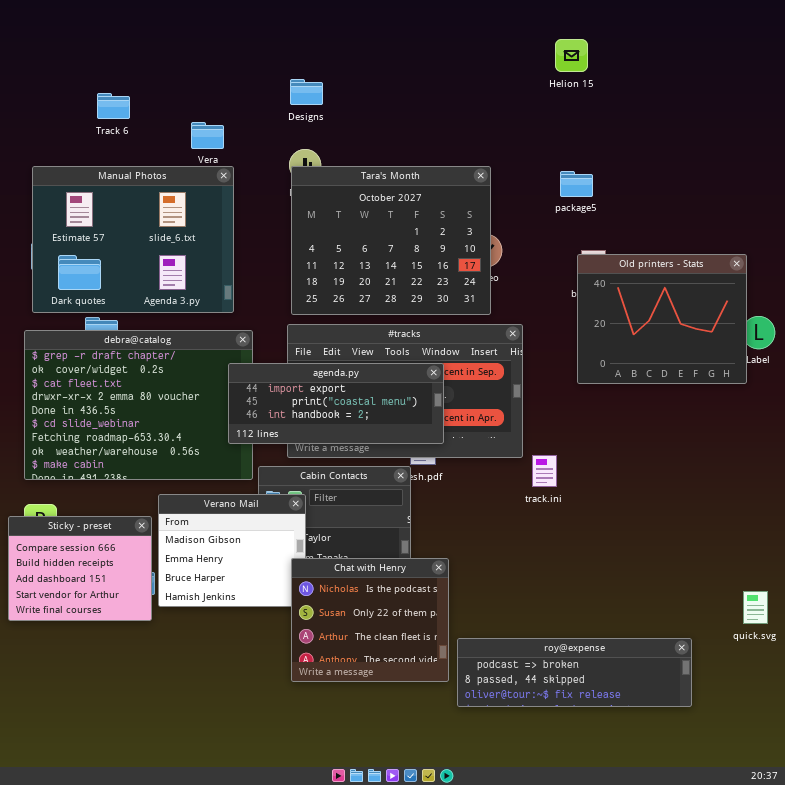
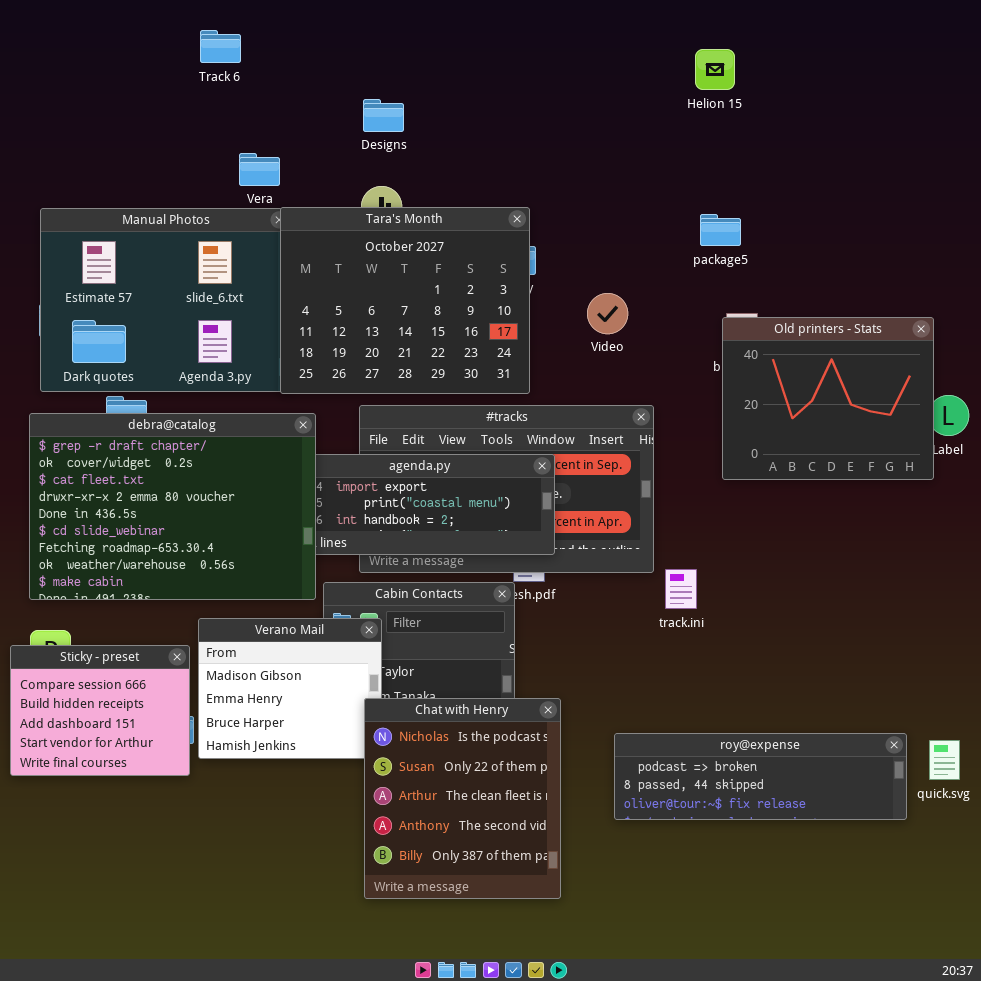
Track 6: [97,93,130,119] -> [200,30,241,63], moved
Tara's Month: [291,166,491,315] -> [280,207,530,394], moved
debra@catalog: [24,330,253,480] -> [29,413,316,600], raised
Chat with Henry: [291,558,449,682] -> [364,698,561,899], resized
roy@expense: [457,638,692,707] -> [614,733,907,820], moved

